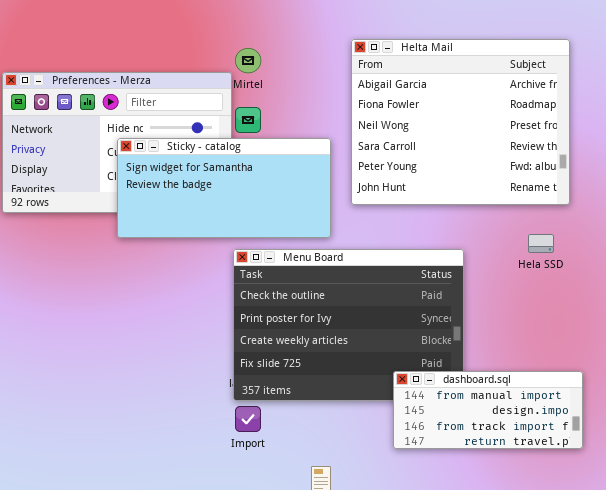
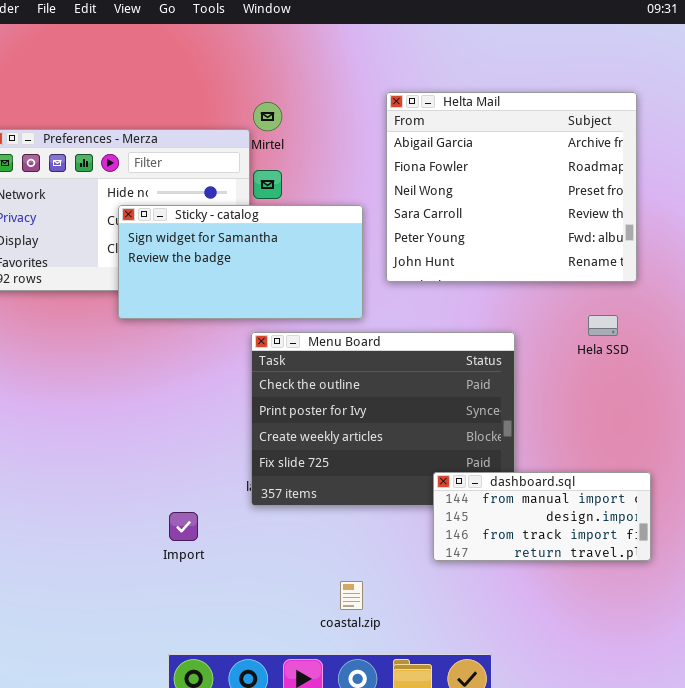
Import: [235,406,261,432] -> [169,512,198,541], moved

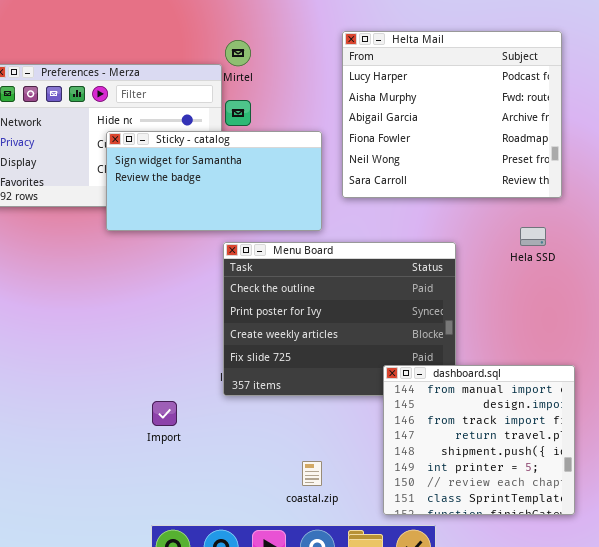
Helta Mail: [386,92,637,282] -> [342,31,562,198], scrolled up 2 rows
dashboard.sql: [433,472,651,561] -> [383,365,575,515], resized

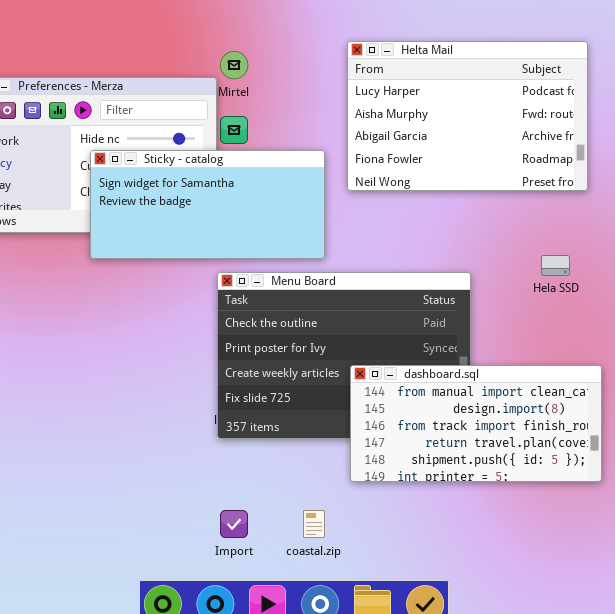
Helta Mail: [342,31,562,198] -> [347,41,588,191], resized
dashboard.sql: [383,365,575,515] -> [350,365,602,482], moved, resized
Import: [152,401,177,426] -> [220,510,248,538], moved

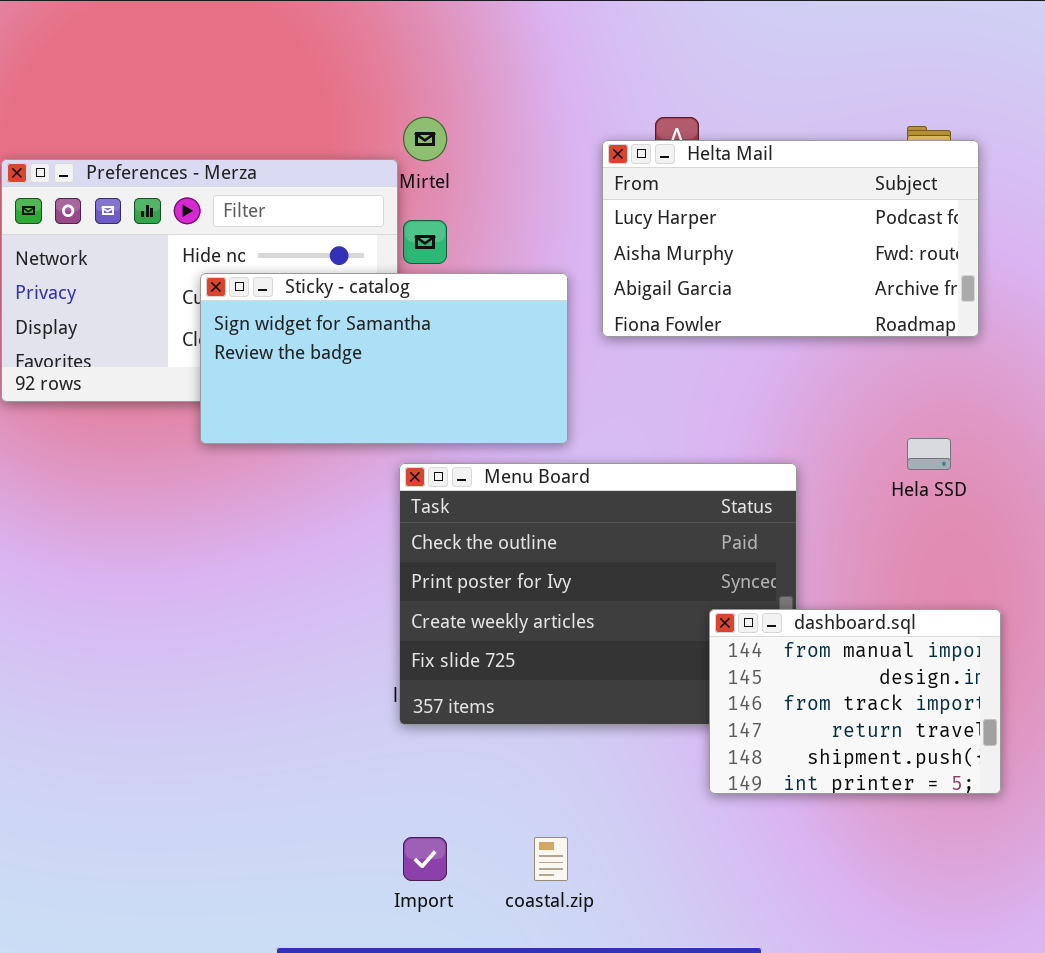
Helta Mail: [347,41,588,191] -> [602,140,979,337], resized
dashboard.sql: [350,365,602,482] -> [709,609,1001,794], resized

